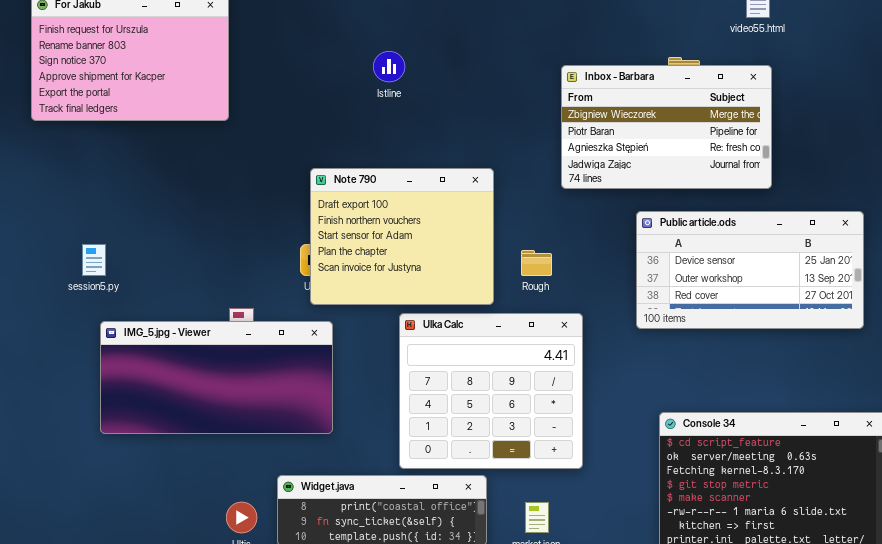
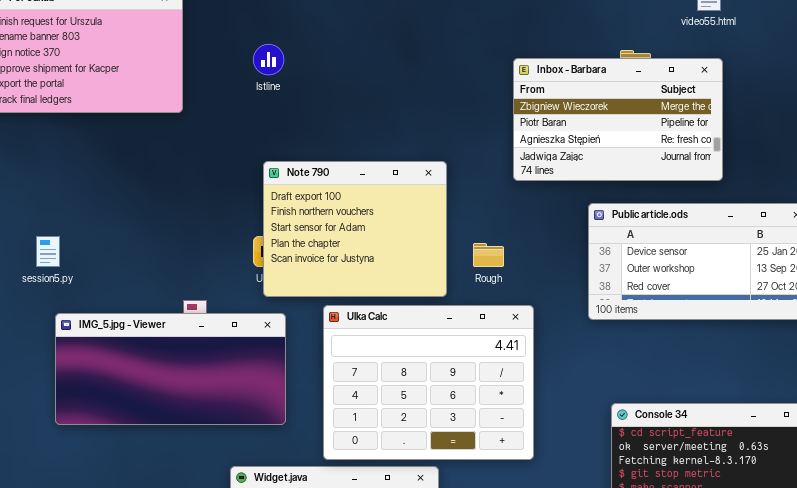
Istline: [373,51,405,82] -> [253,44,284,75], moved
Ulka Calc: [399,313,583,469] -> [323,305,534,460], resized

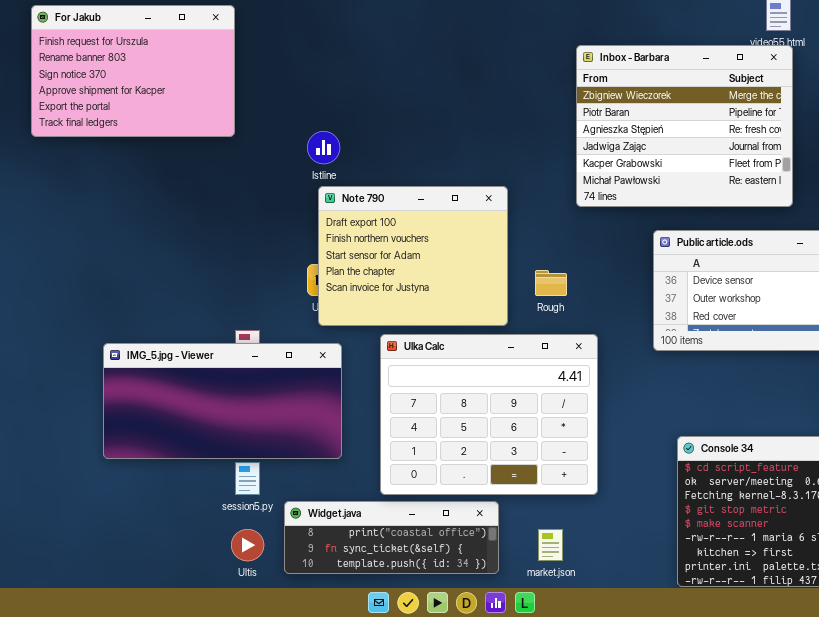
Istline: [253,44,284,75] -> [307,131,340,164], moved
Inbox - Barbara: [513,58,723,181] -> [576,45,793,207], resized
session5.py: [36,236,60,267] -> [235,462,260,495], moved

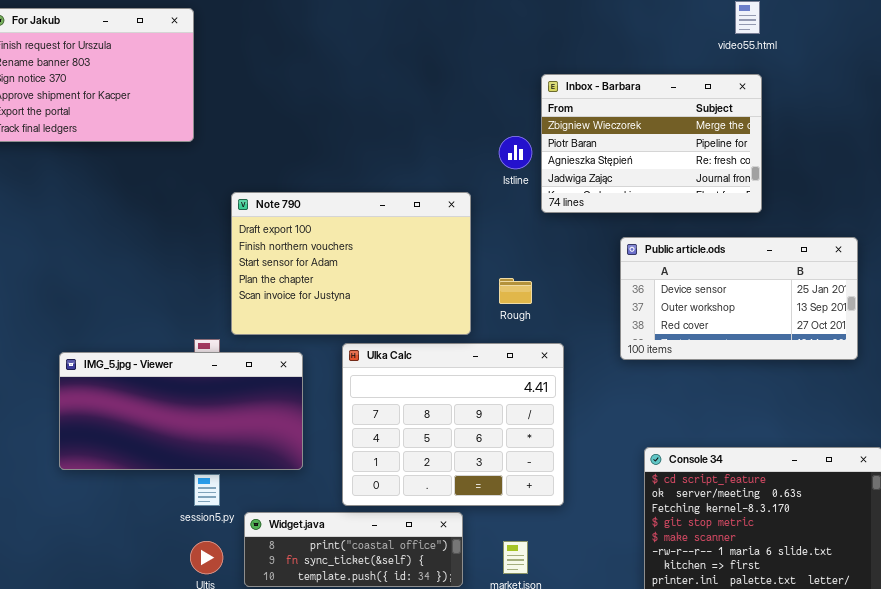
Inbox - Barbara: [576,45,793,207] -> [541,74,762,213], resized
Istline: [307,131,340,164] -> [499,136,532,169], moved
Note 790: [318,186,508,326] -> [231,192,471,335], resized

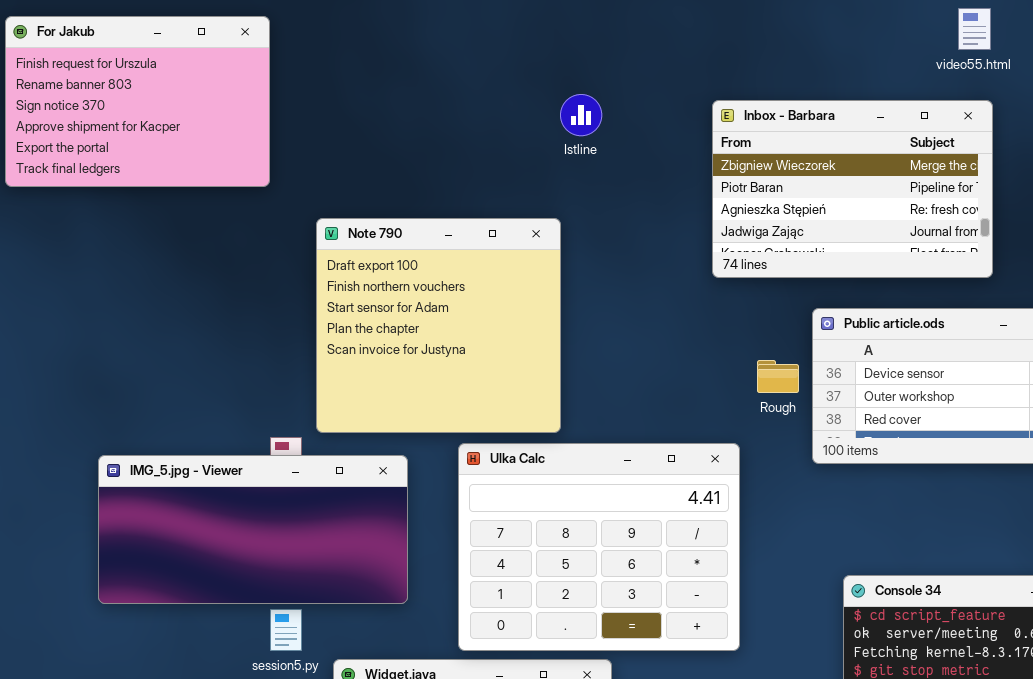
Istline: [499,136,532,169] -> [560,94,602,136], moved
Note 790: [231,192,471,335] -> [316,218,561,433], resized
Rough: [499,278,532,304] -> [757,360,799,393], moved

